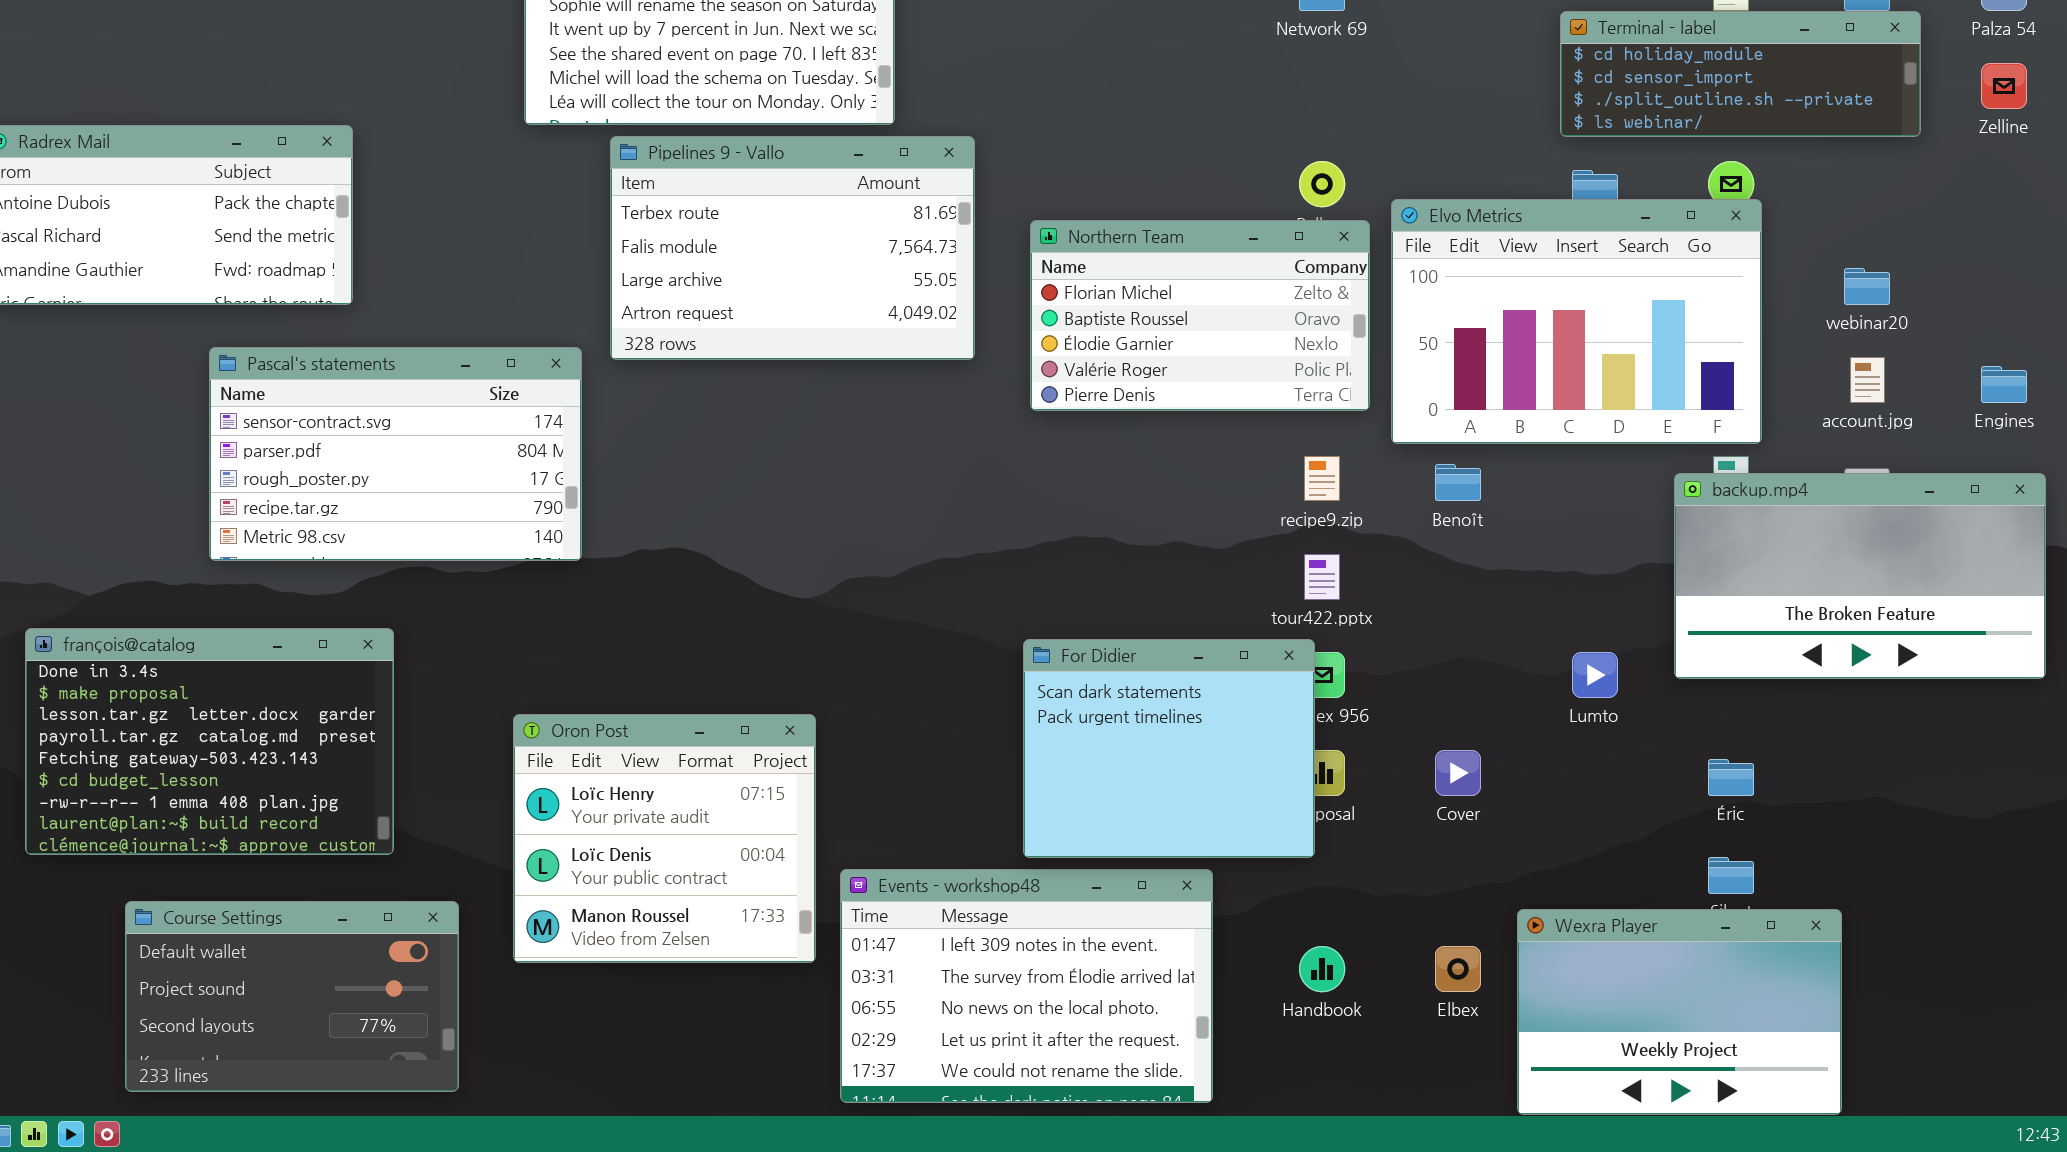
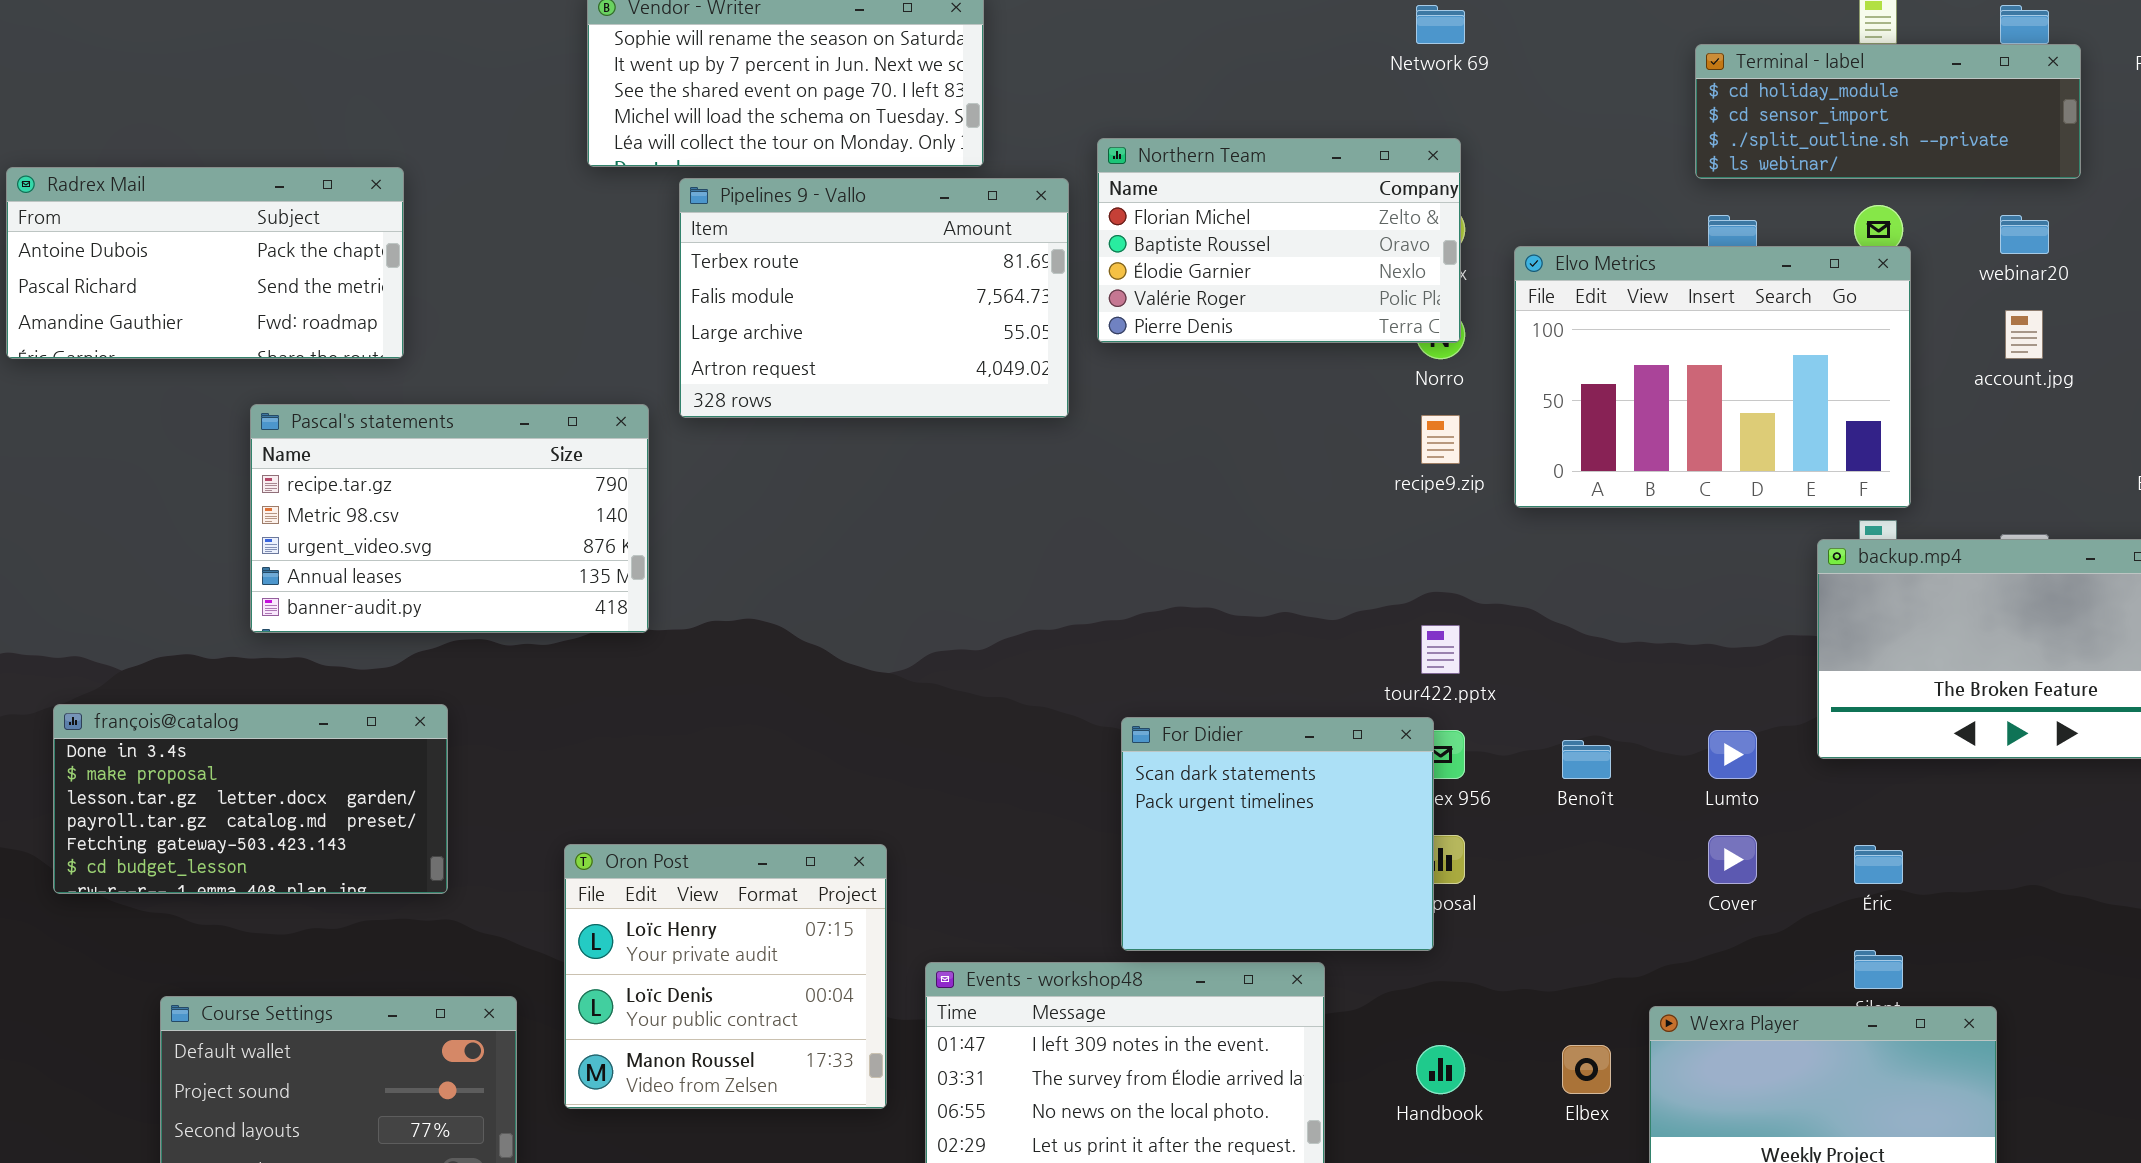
Northern Team: [1030,220,1370,411] -> [1097,138,1461,343], moved
webinar20: [1844,268,1890,305] -> [2000,215,2049,254], moved
Pascal's statements: [209,347,582,561] -> [250,404,649,633], scrolled down 3 rows
account.jpg: [1850,357,1885,403] -> [2005,310,2043,359], moved
recipe9.zip: [1304,456,1340,501] -> [1421,415,1460,464], moved
Benoît: [1435,464,1481,501] -> [1562,740,1611,779], moved
françois@catalog: [25,628,394,855] -> [53,704,448,894], resized
Oron Post: [513,714,816,963] -> [564,844,887,1109], moved
Cover: [1435,750,1481,796] -> [1708,835,1757,884], moved

